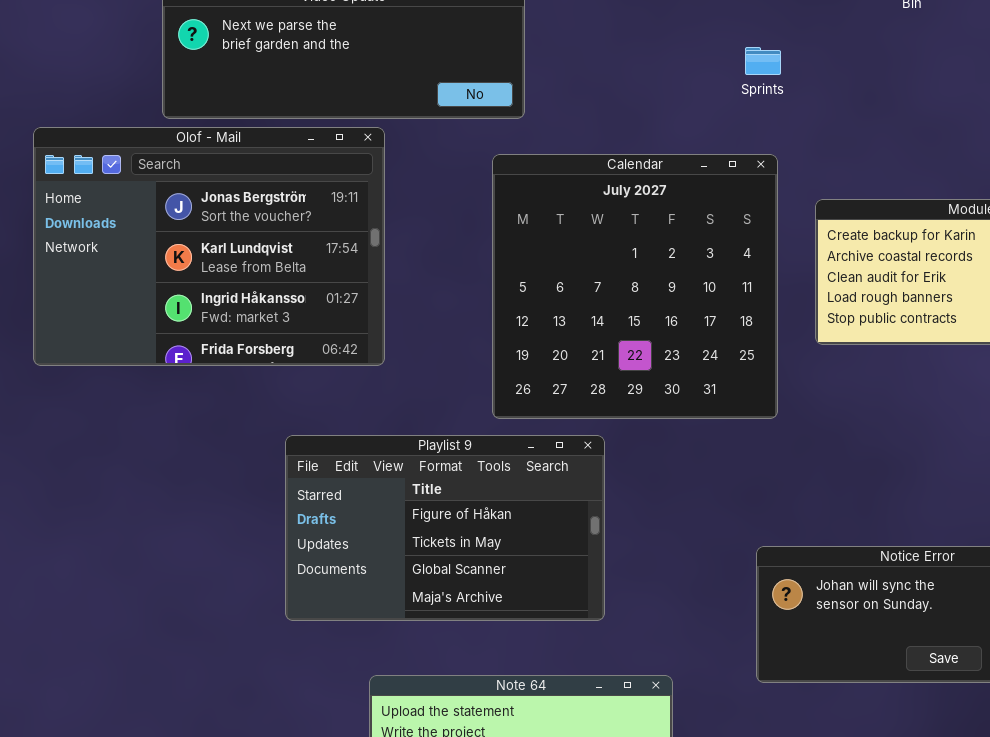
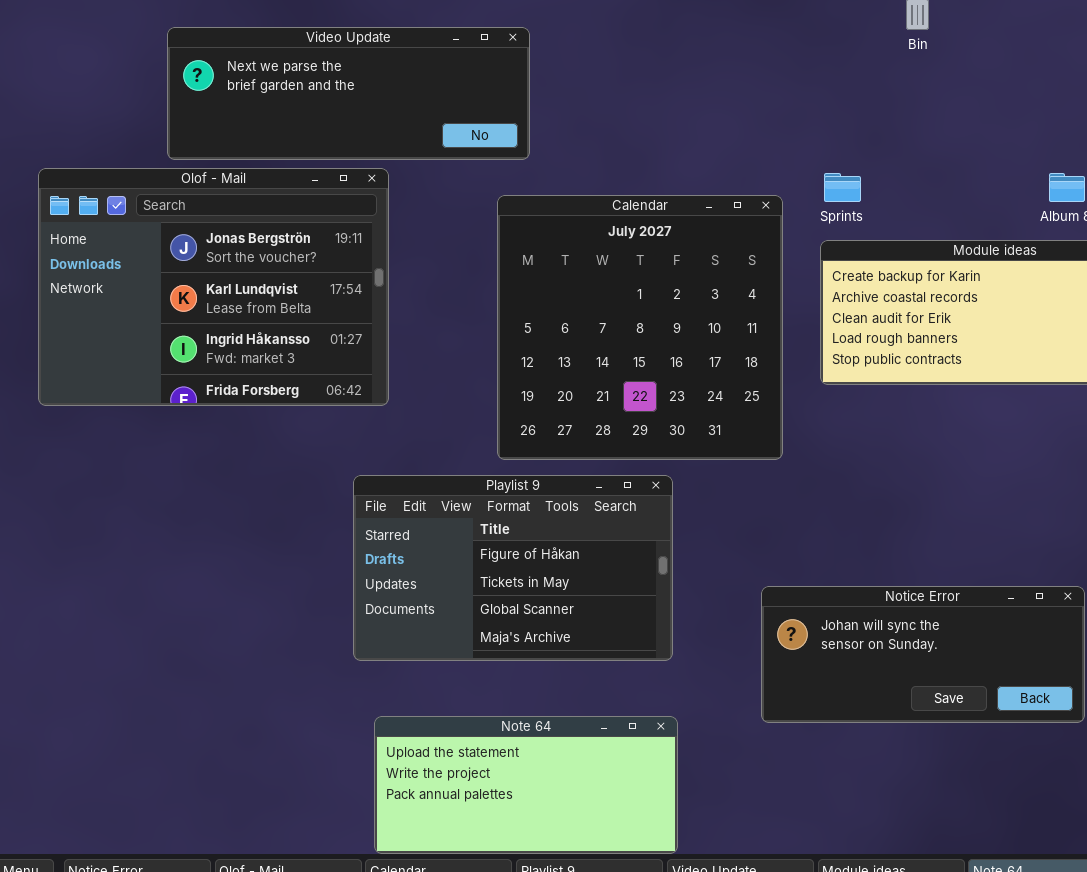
Sprints: [745,47,781,75] -> [824,173,861,202], moved
Playlist 9: [285,435,605,621] -> [353,475,673,661], moved

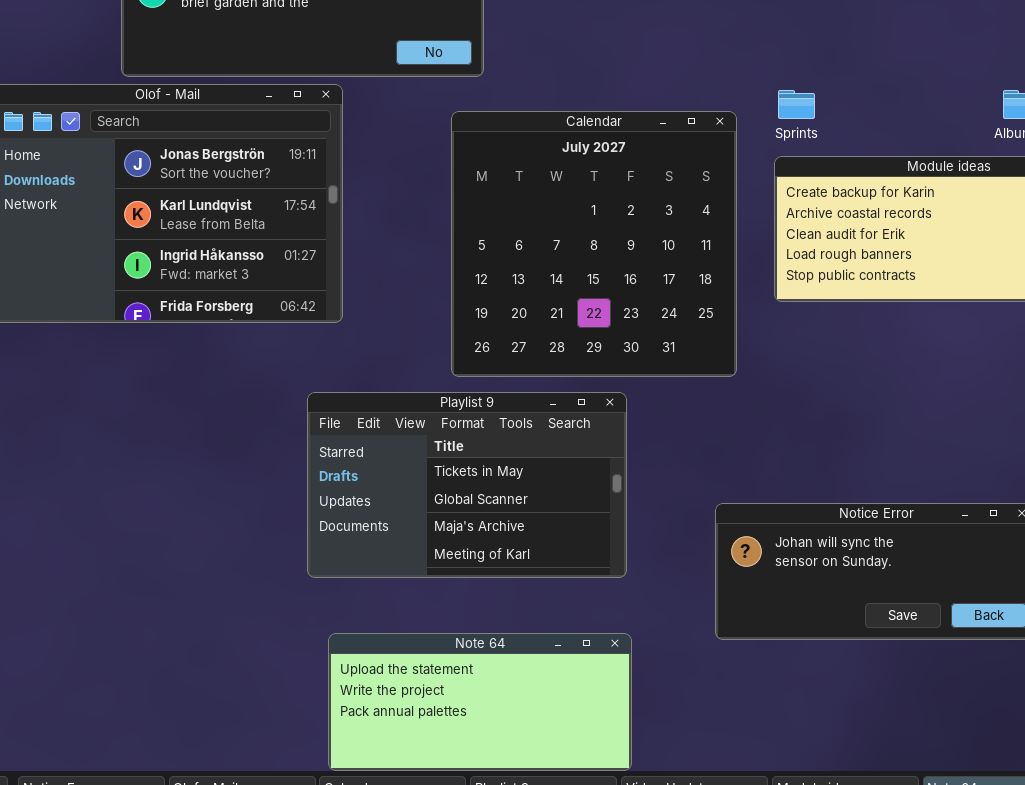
Playlist 9: [353,475,673,661] -> [307,392,627,578], scrolled down 1 row

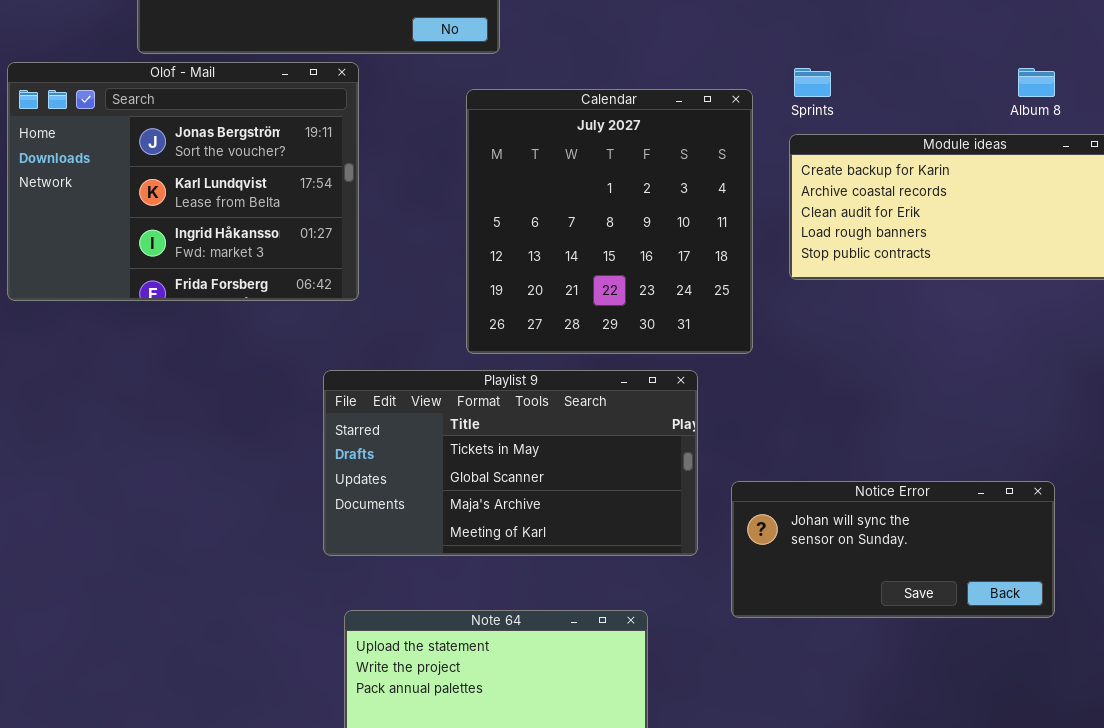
Playlist 9: [307,392,627,578] -> [323,370,698,556], resized

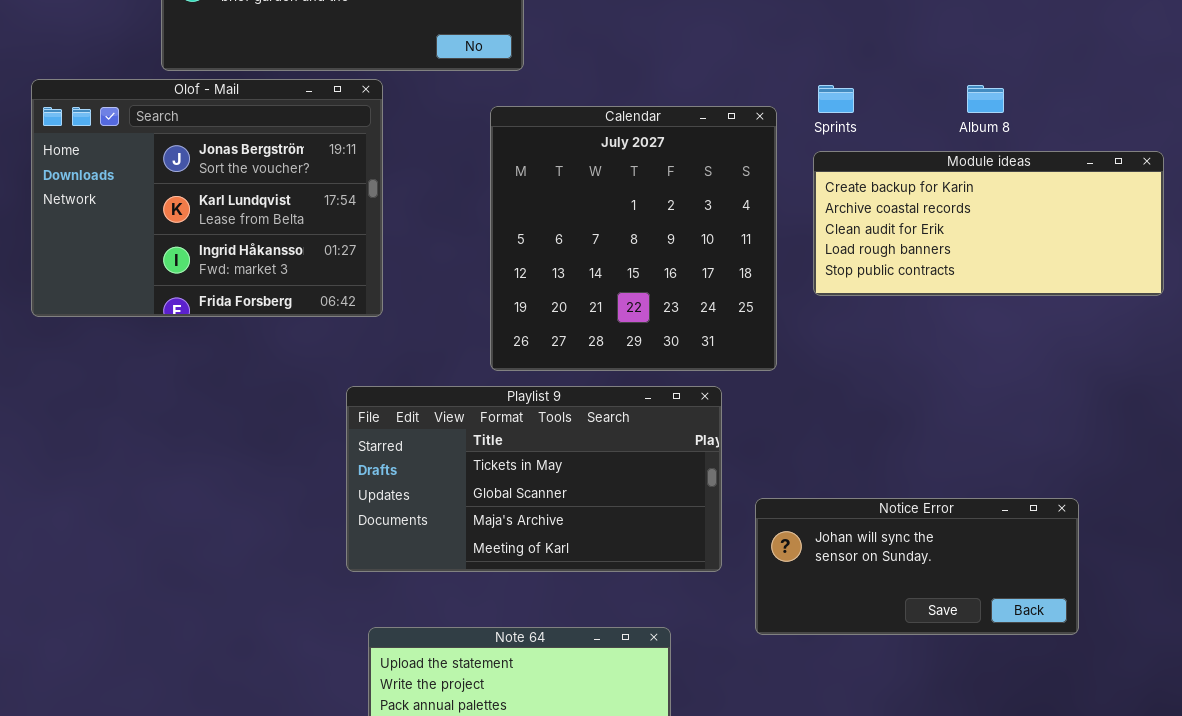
Album 8: [1018,68,1055,97] -> [967,85,1004,113], moved

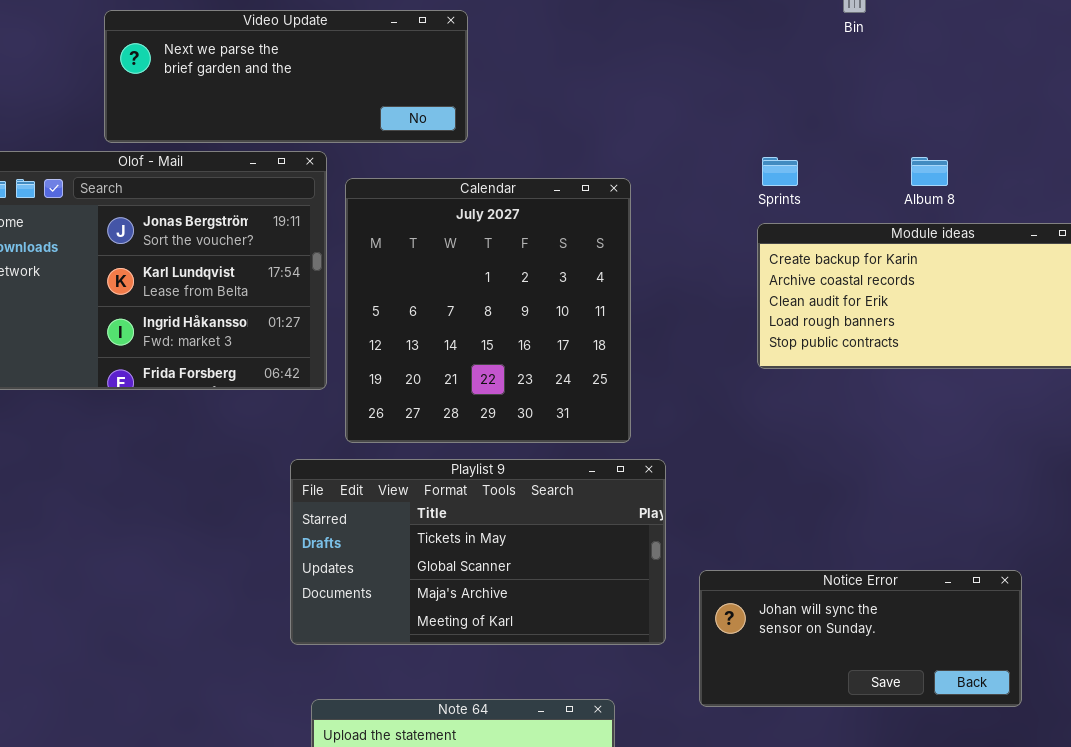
Calendar: [490,106,777,371] -> [345,178,631,443], moved

